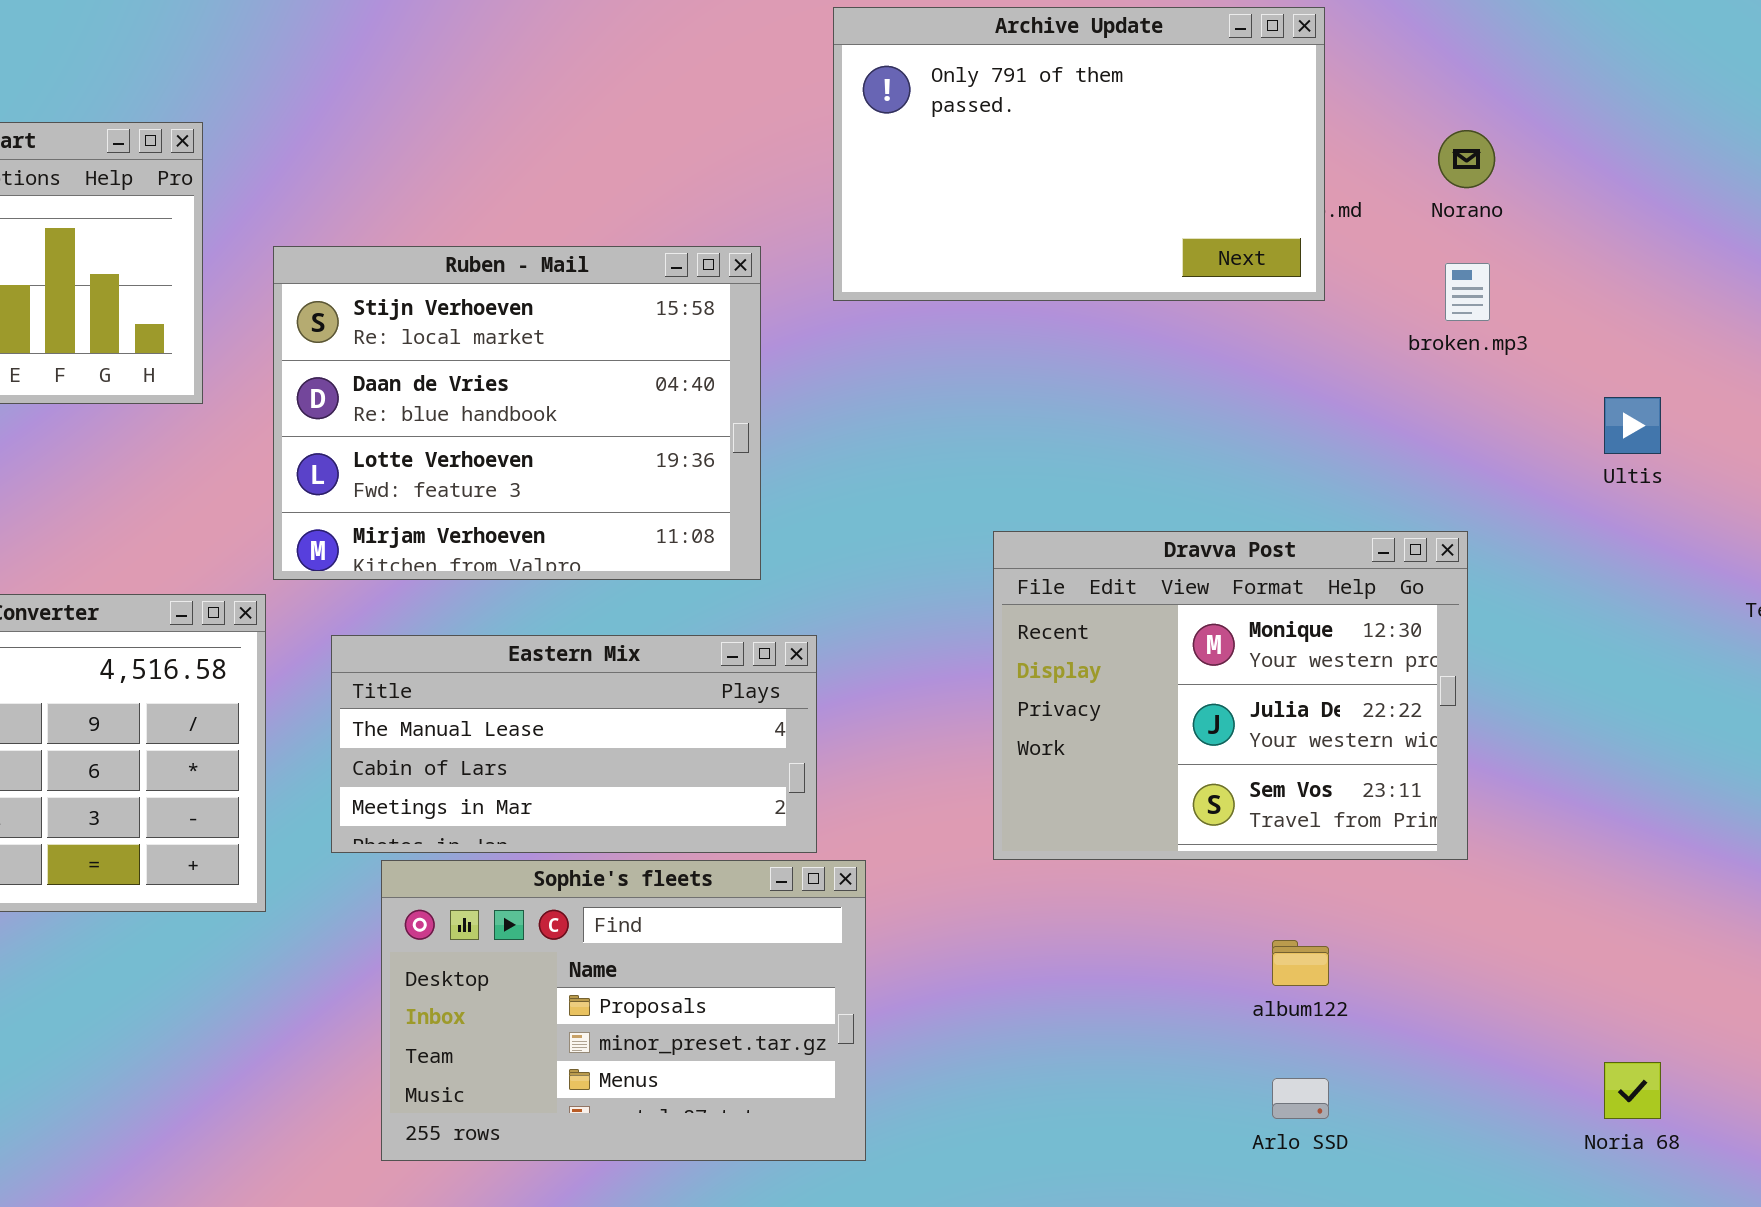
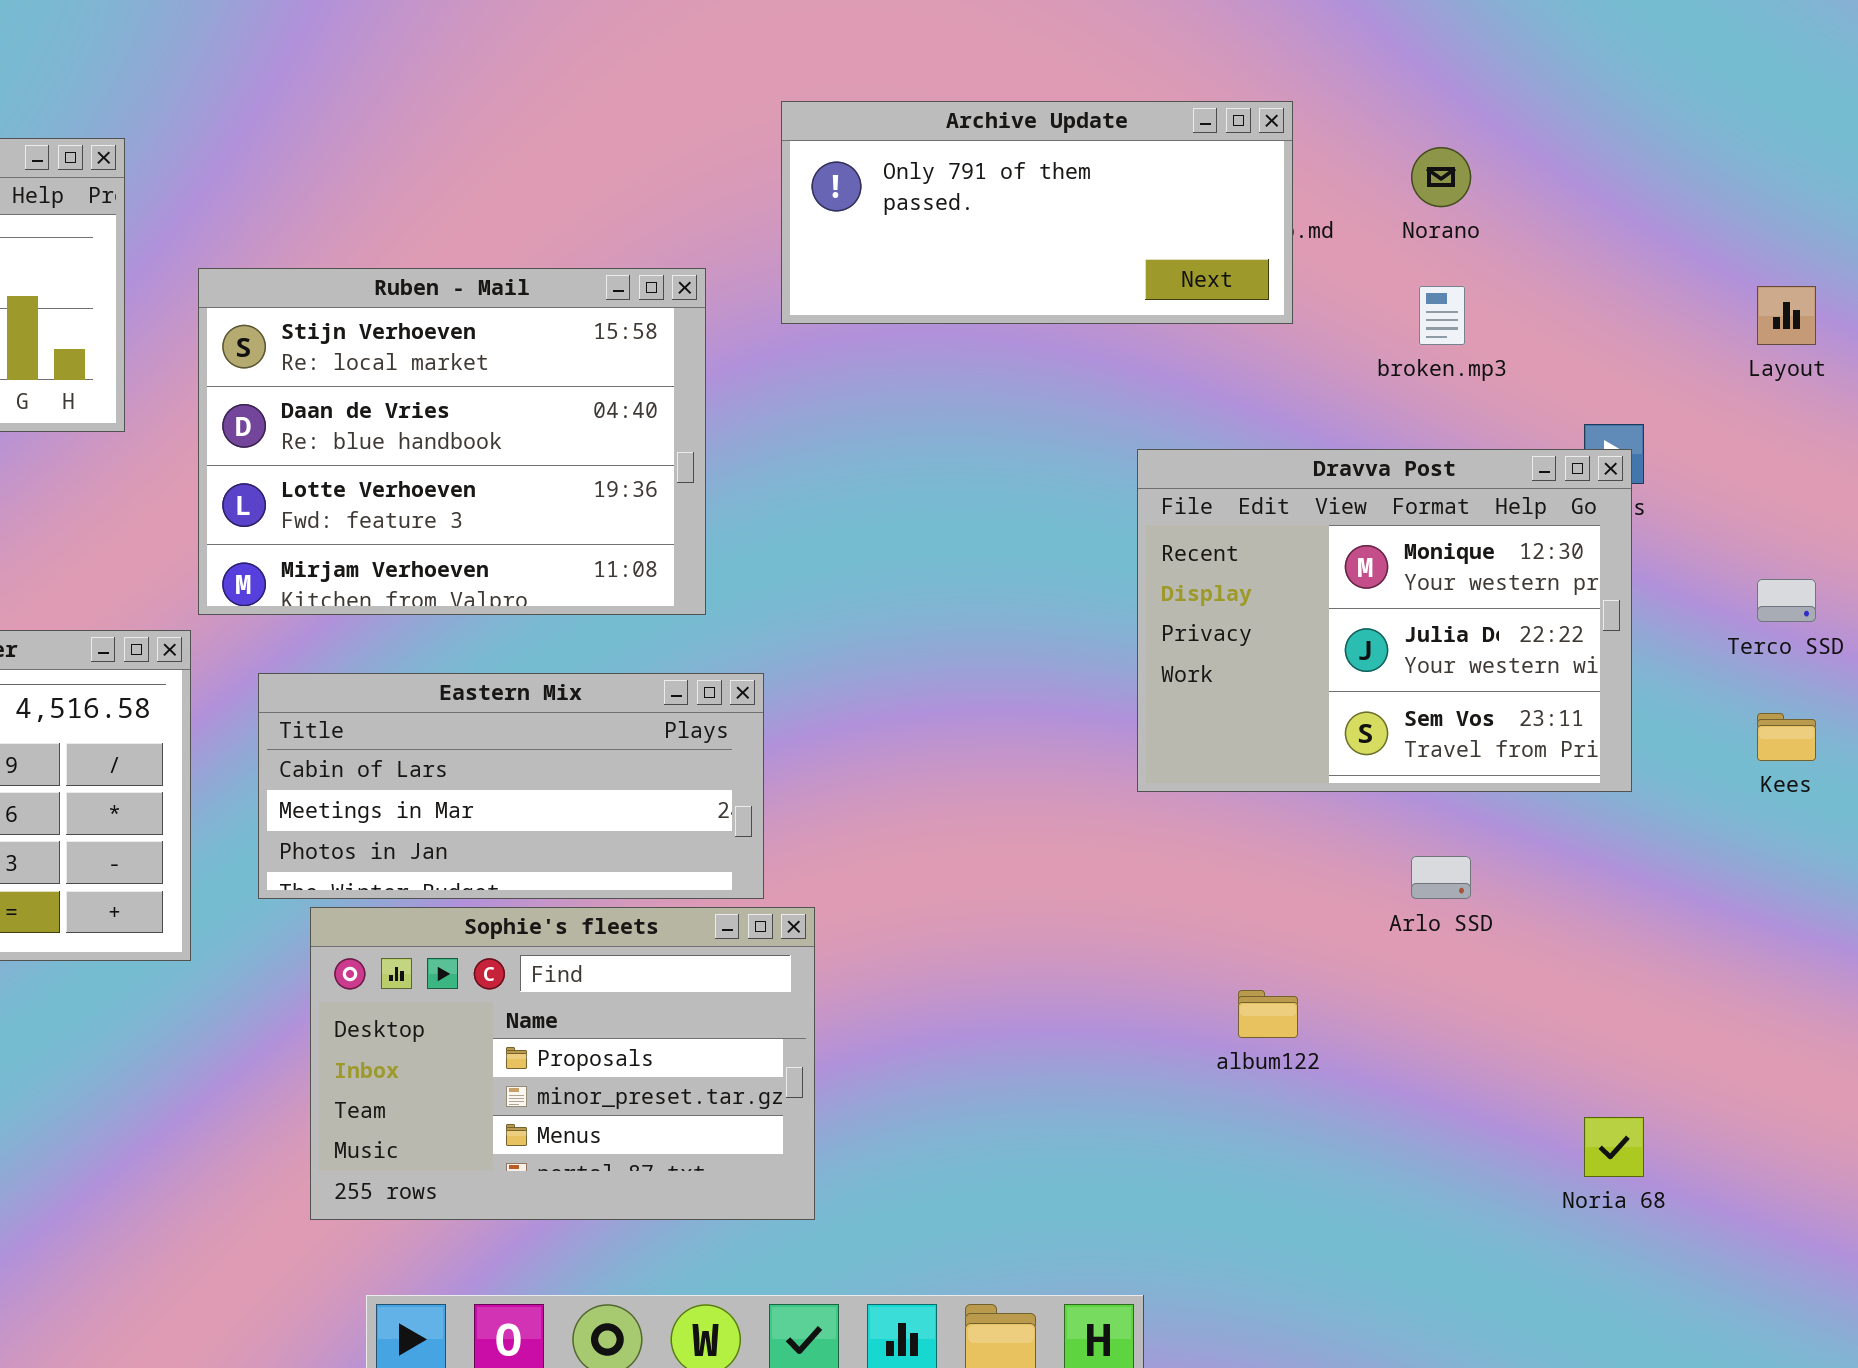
Archive Update: [833,7,1325,301] -> [781,101,1293,324], resized
Dravva Post: [993,531,1468,860] -> [1137,449,1632,792], moved
Eastern Mix: [331,635,817,853] -> [258,673,764,899], scrolled down 1 row
Arlo SSD: [1272,1078,1329,1119] -> [1411,856,1471,899], moved

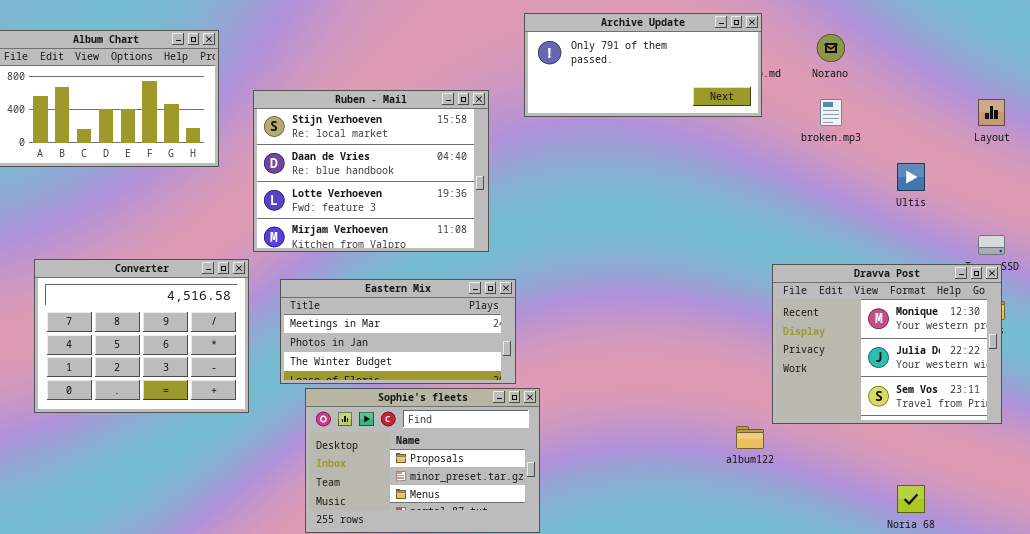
Dravva Post: [1137,449,1632,792] -> [772,264,1002,424], moved
Eastern Mix: [258,673,764,899] -> [280,279,516,384], scrolled down 1 row

